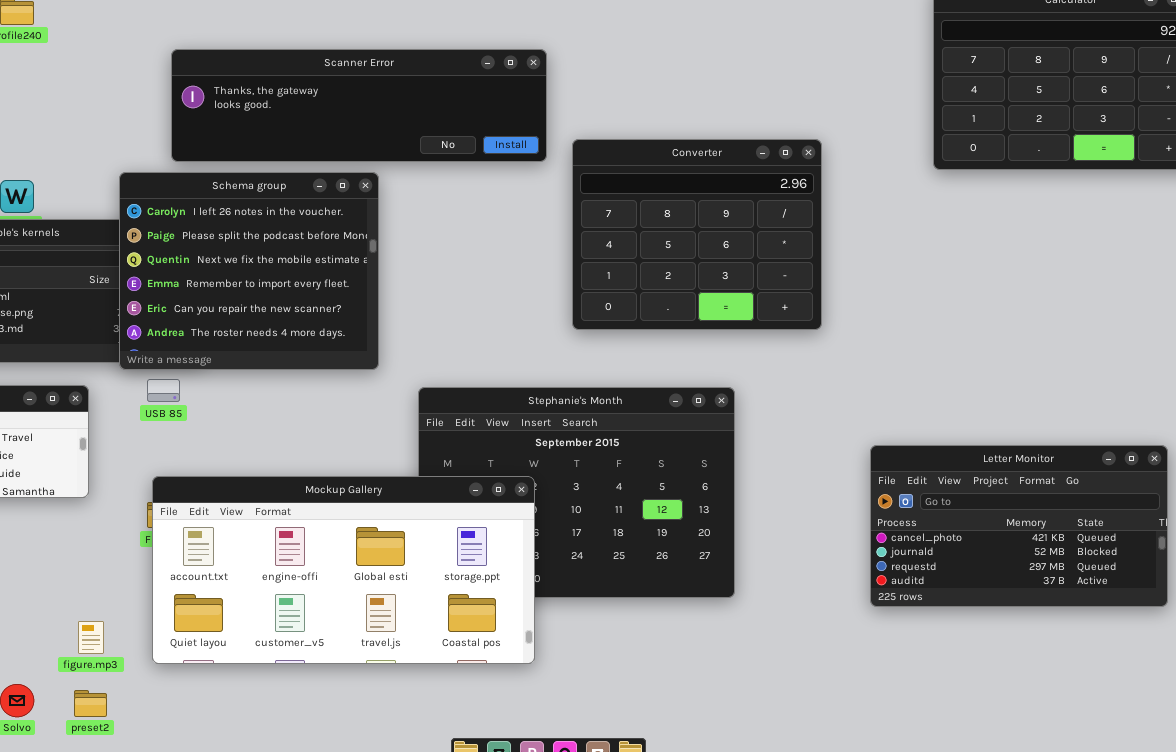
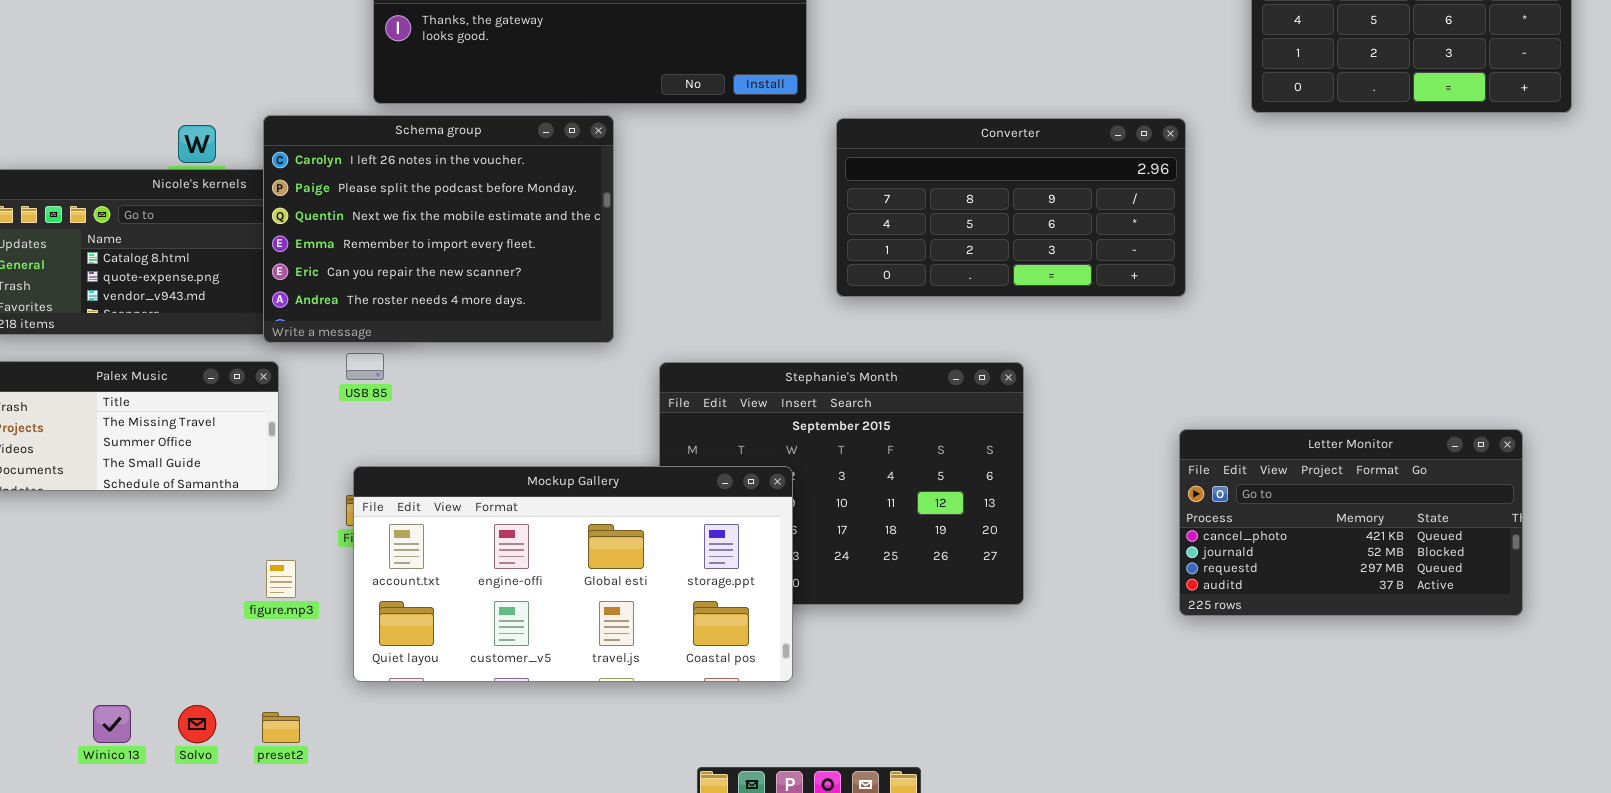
Converter: [572,139,822,330] -> [836,118,1186,297], resized
Schema group: [119,172,379,370] -> [263,115,614,343], resized
figure.mp3: [78,621,104,654] -> [266,560,296,598], moved

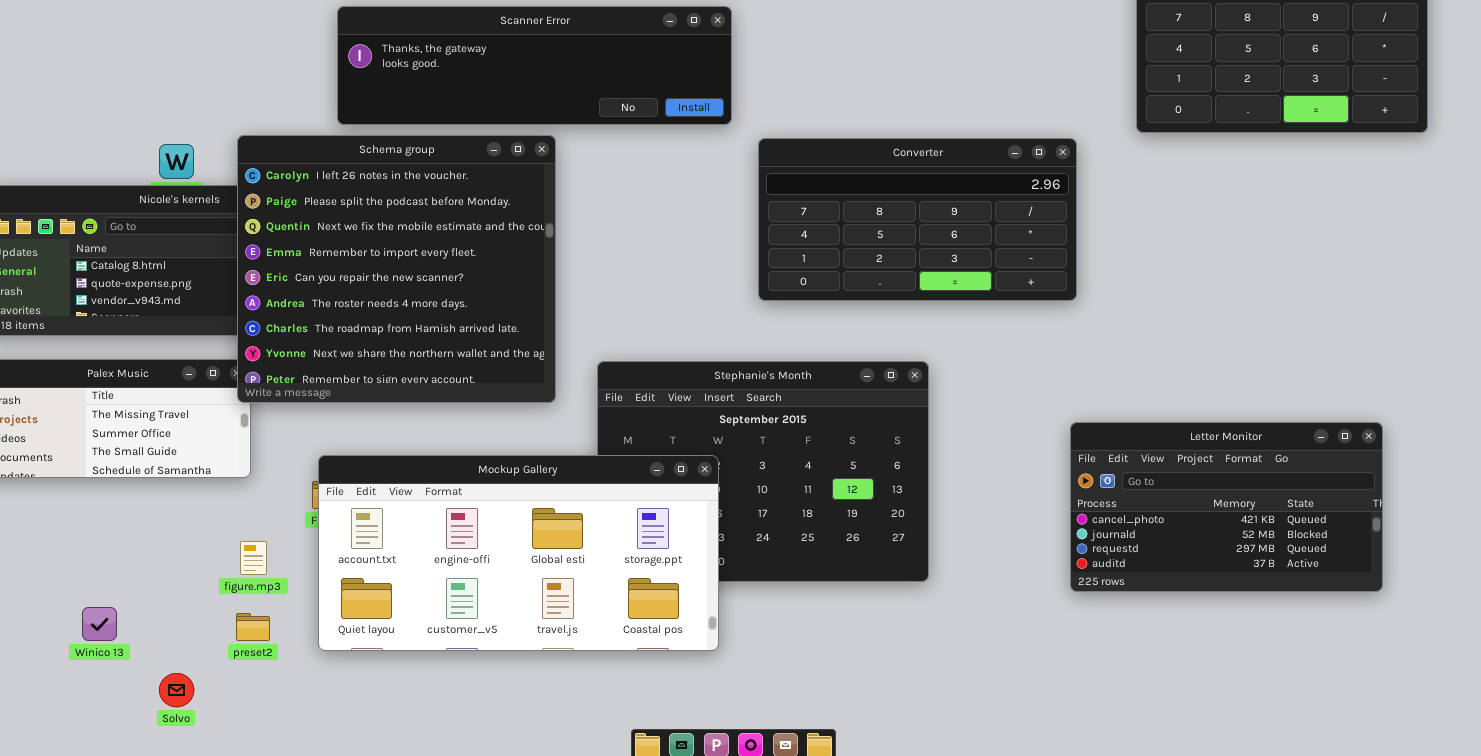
Schema group: [263,115,614,343] -> [237,135,556,403], resized
Winico 13: [93,705,131,743] -> [82,607,117,641], moved
preset2: [262,712,300,743] -> [236,613,270,641], moved

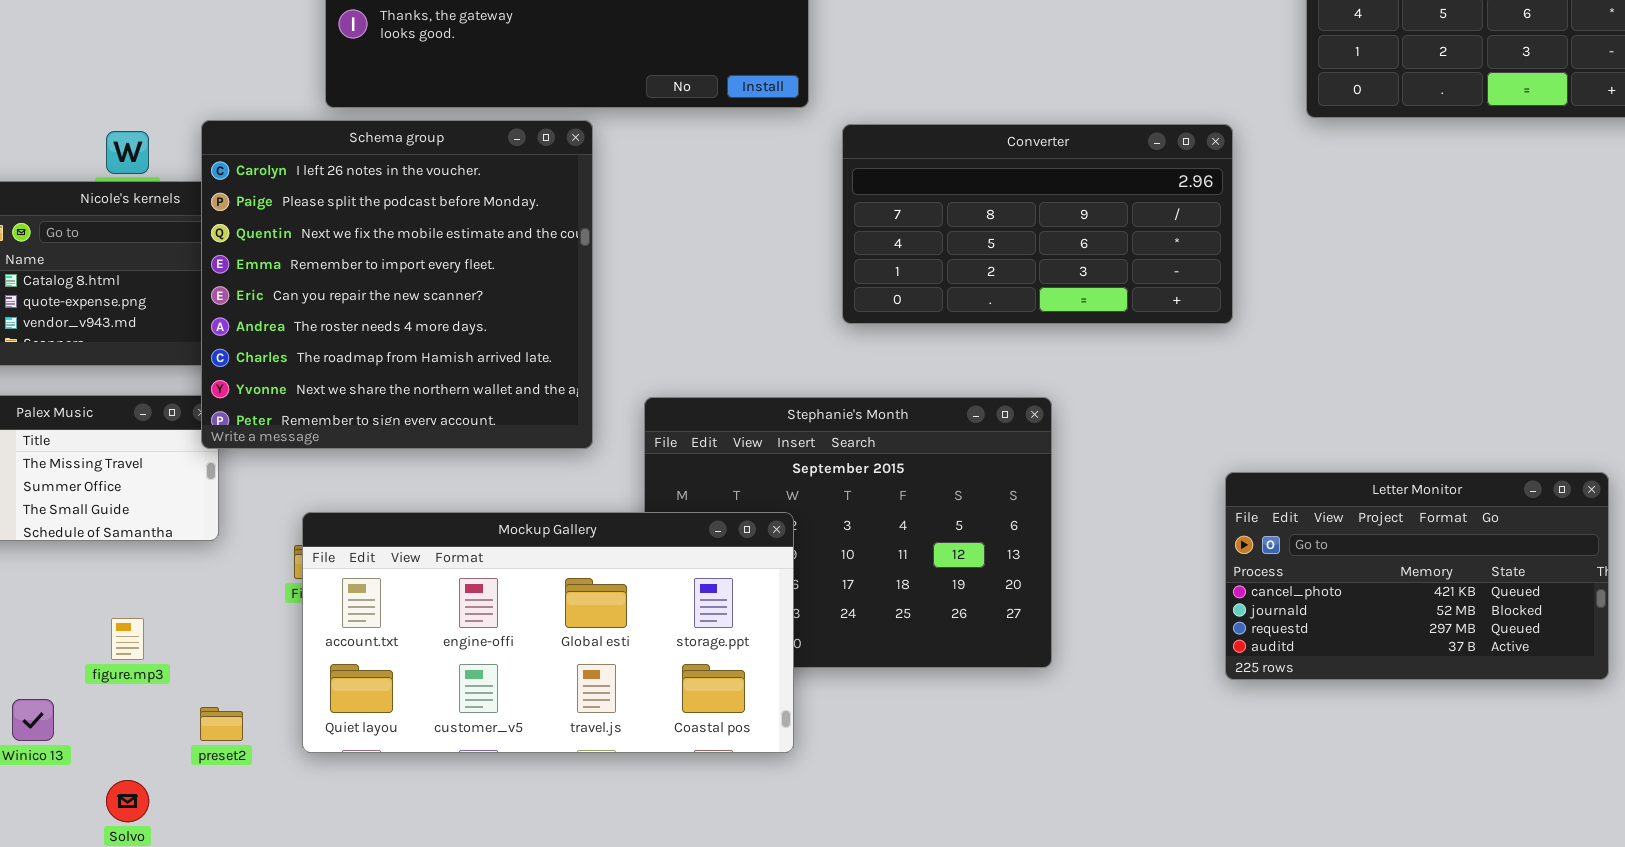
figure.mp3: [240,541,267,575] -> [111,618,144,660], moved

